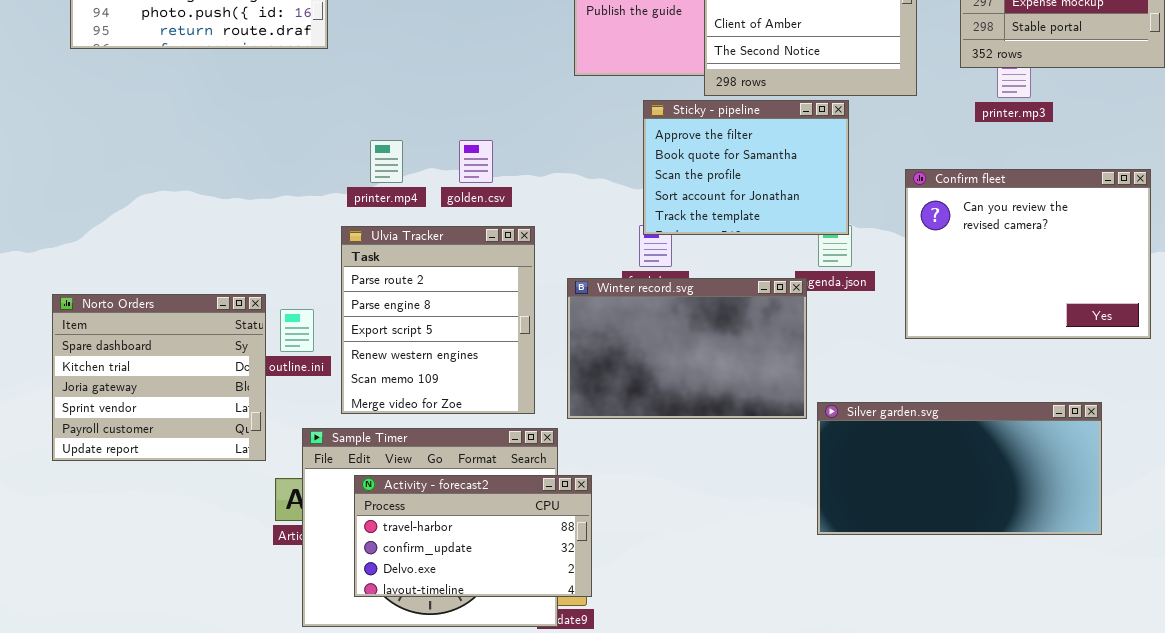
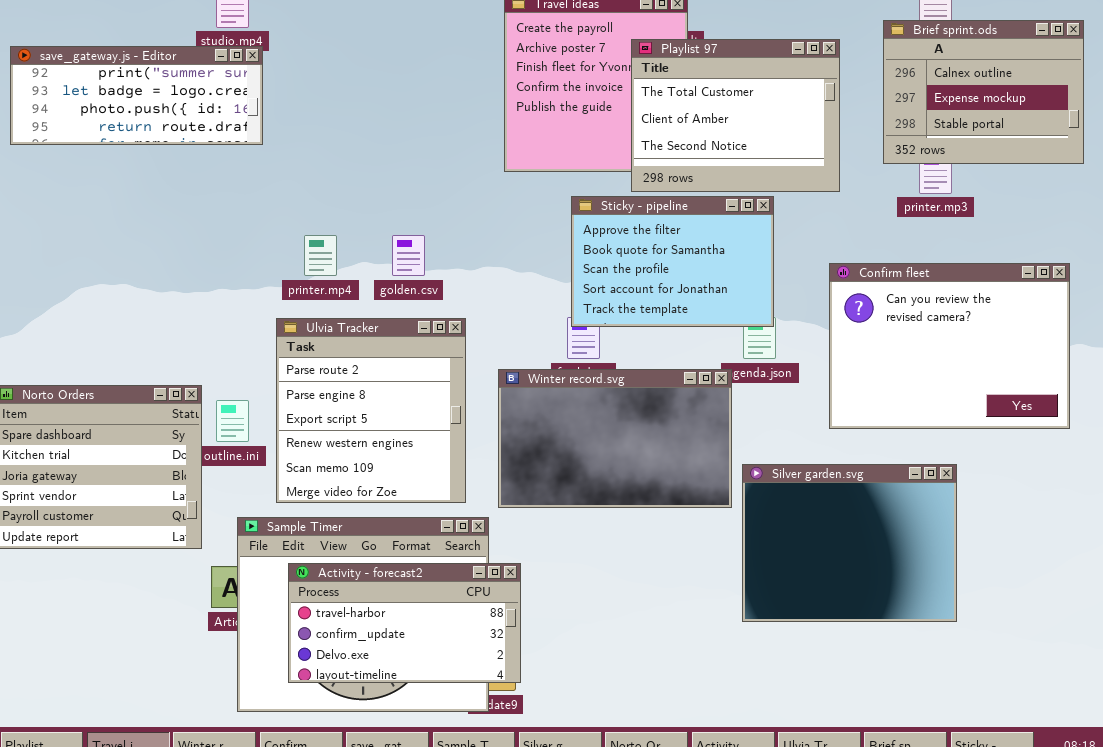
Silver garden.svg: [817,402,1102,535] -> [742,464,957,622], resized

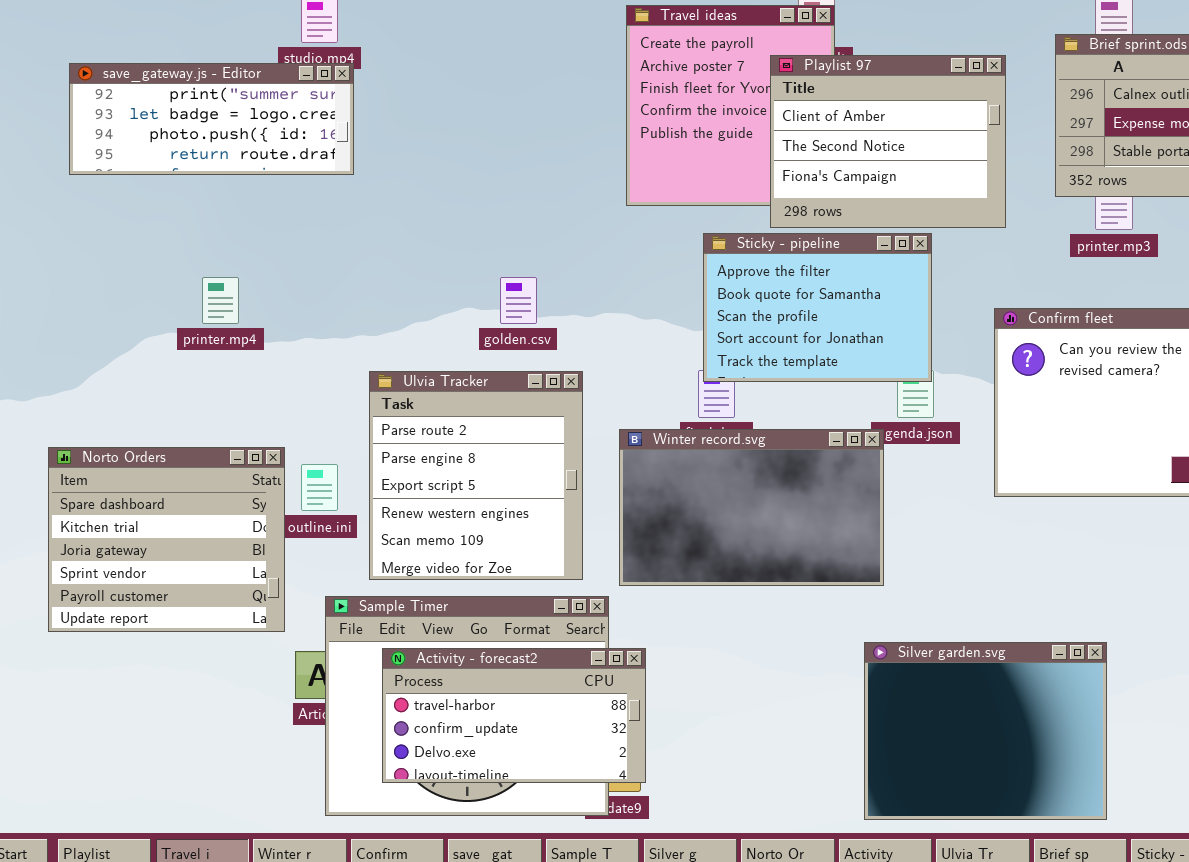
Playlist 97: [631,39,840,192] -> [770,55,1006,228], scrolled down 1 row
printer.mp4: [304,235,337,276] -> [202,277,239,324], moved
Silver garden.svg: [742,464,957,622] -> [864,642,1107,820], moved

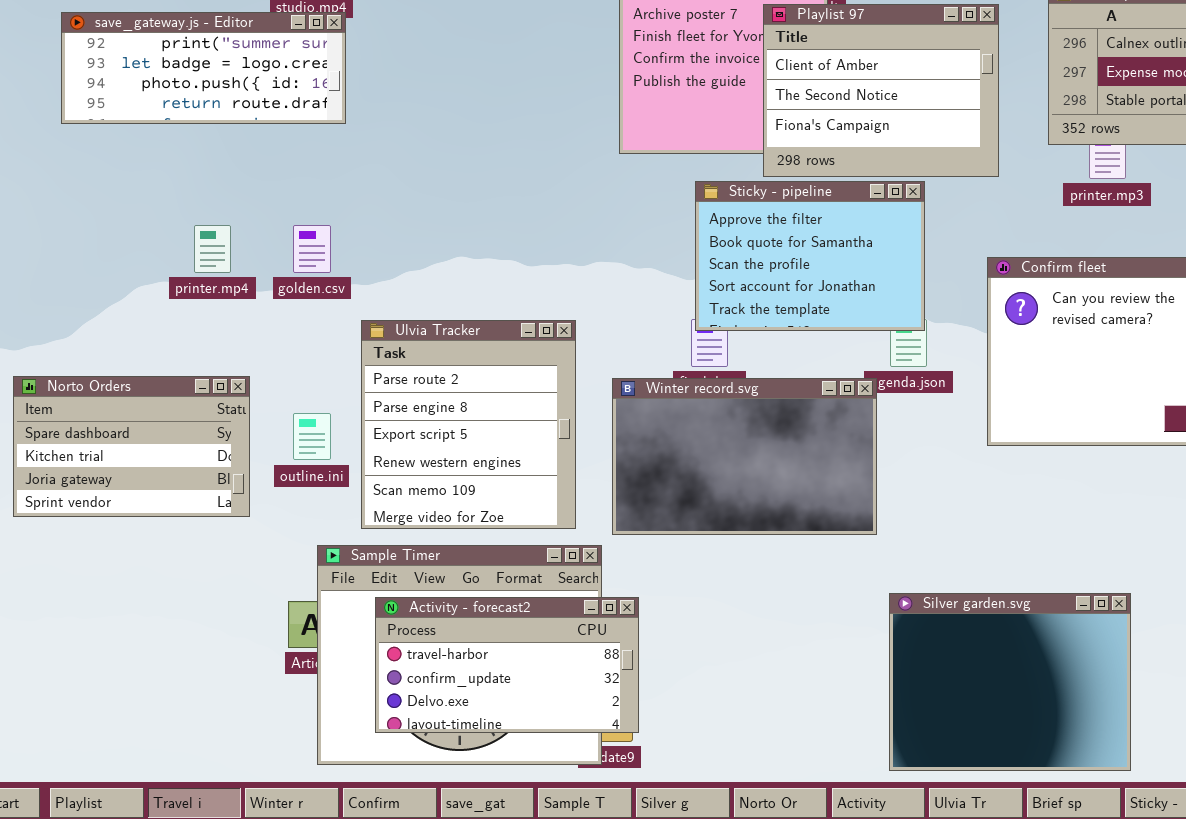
golden.csv: [500,277,537,324] -> [293,225,331,273], moved
Norto Orders: [48,447,285,632] -> [13,376,250,517], moved, resized
Silver garden.svg: [864,642,1107,820] -> [889,593,1131,771], moved

